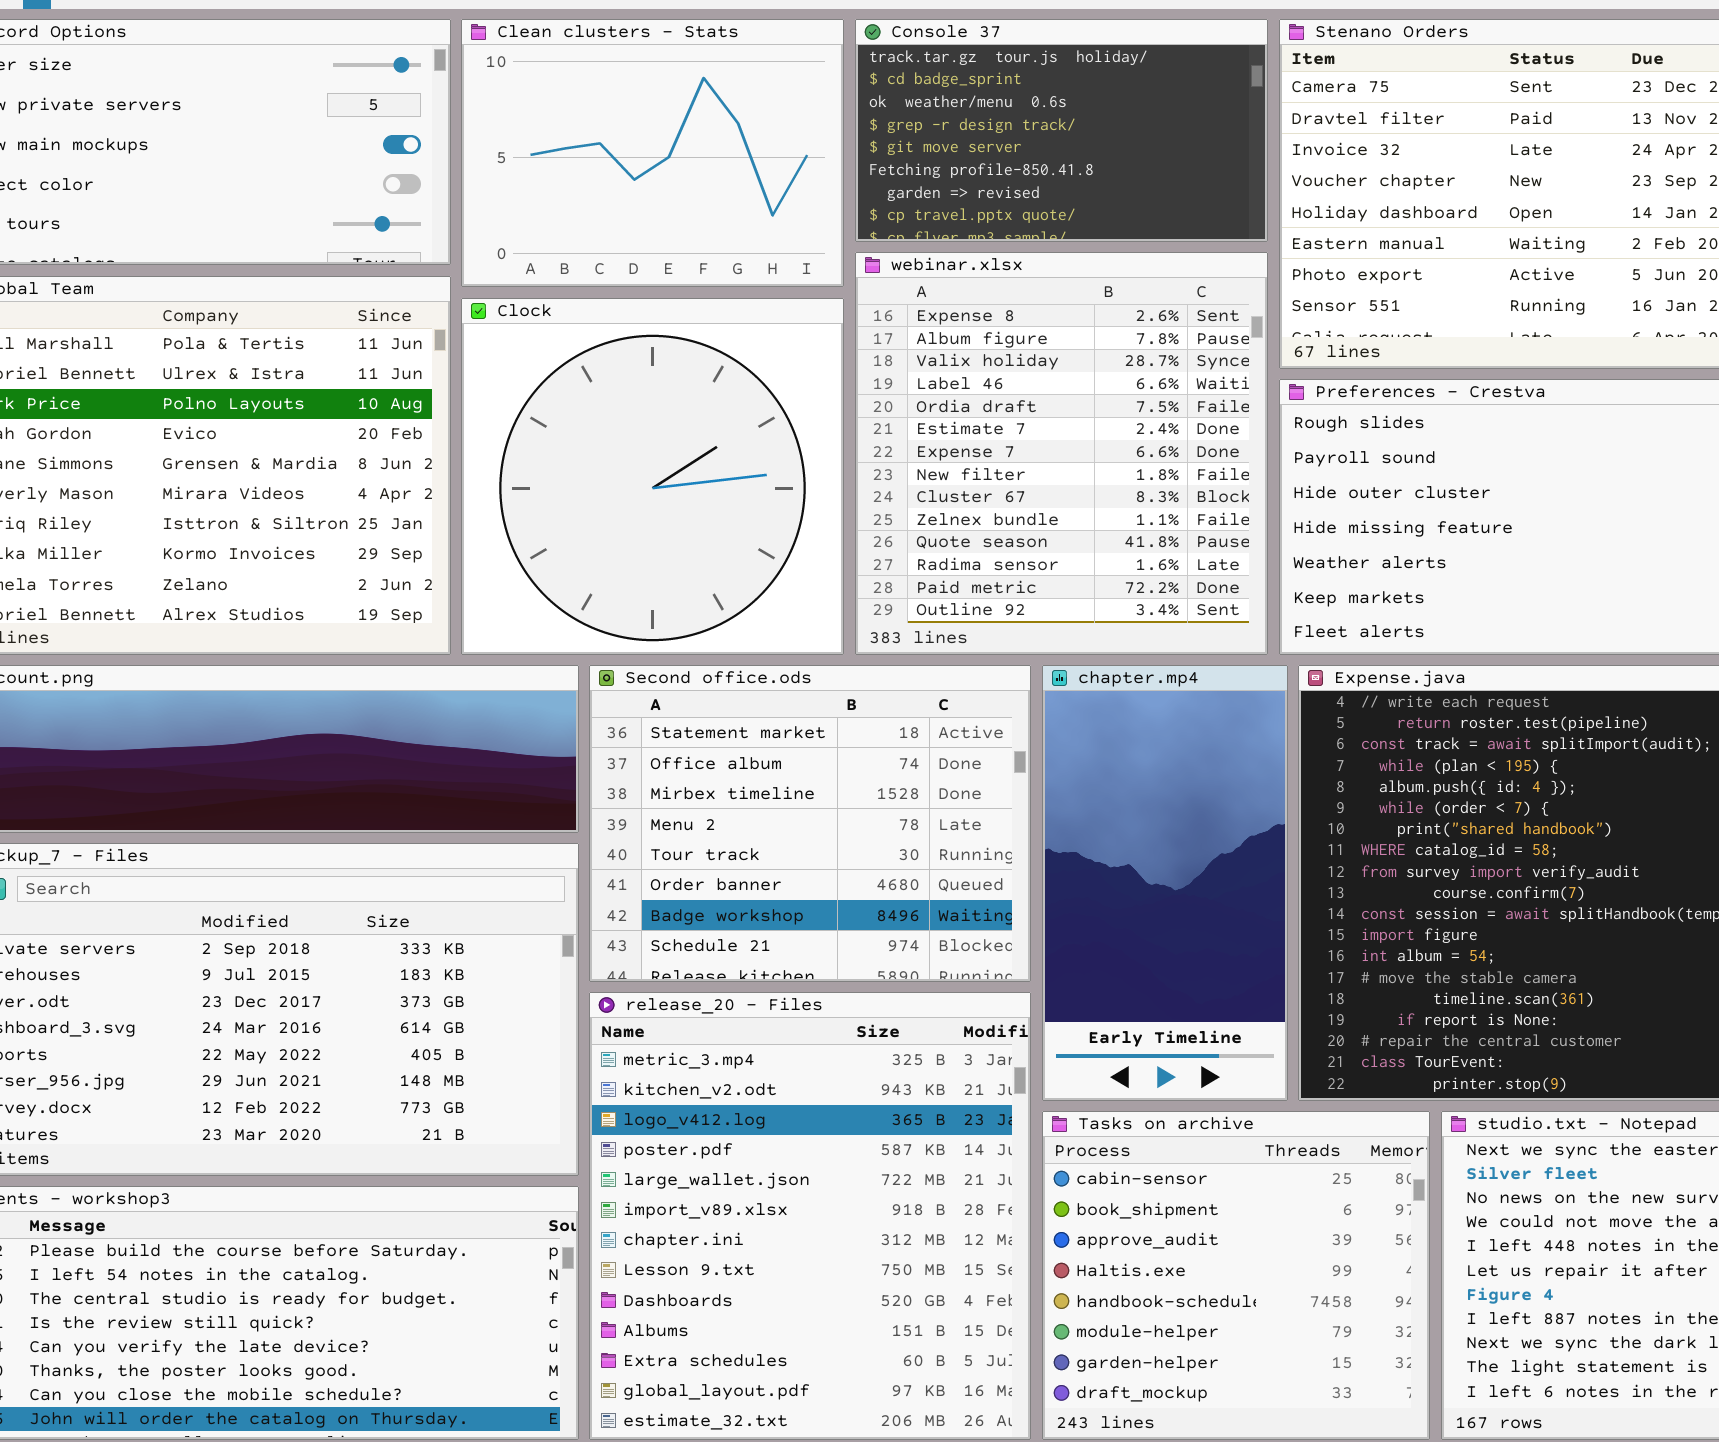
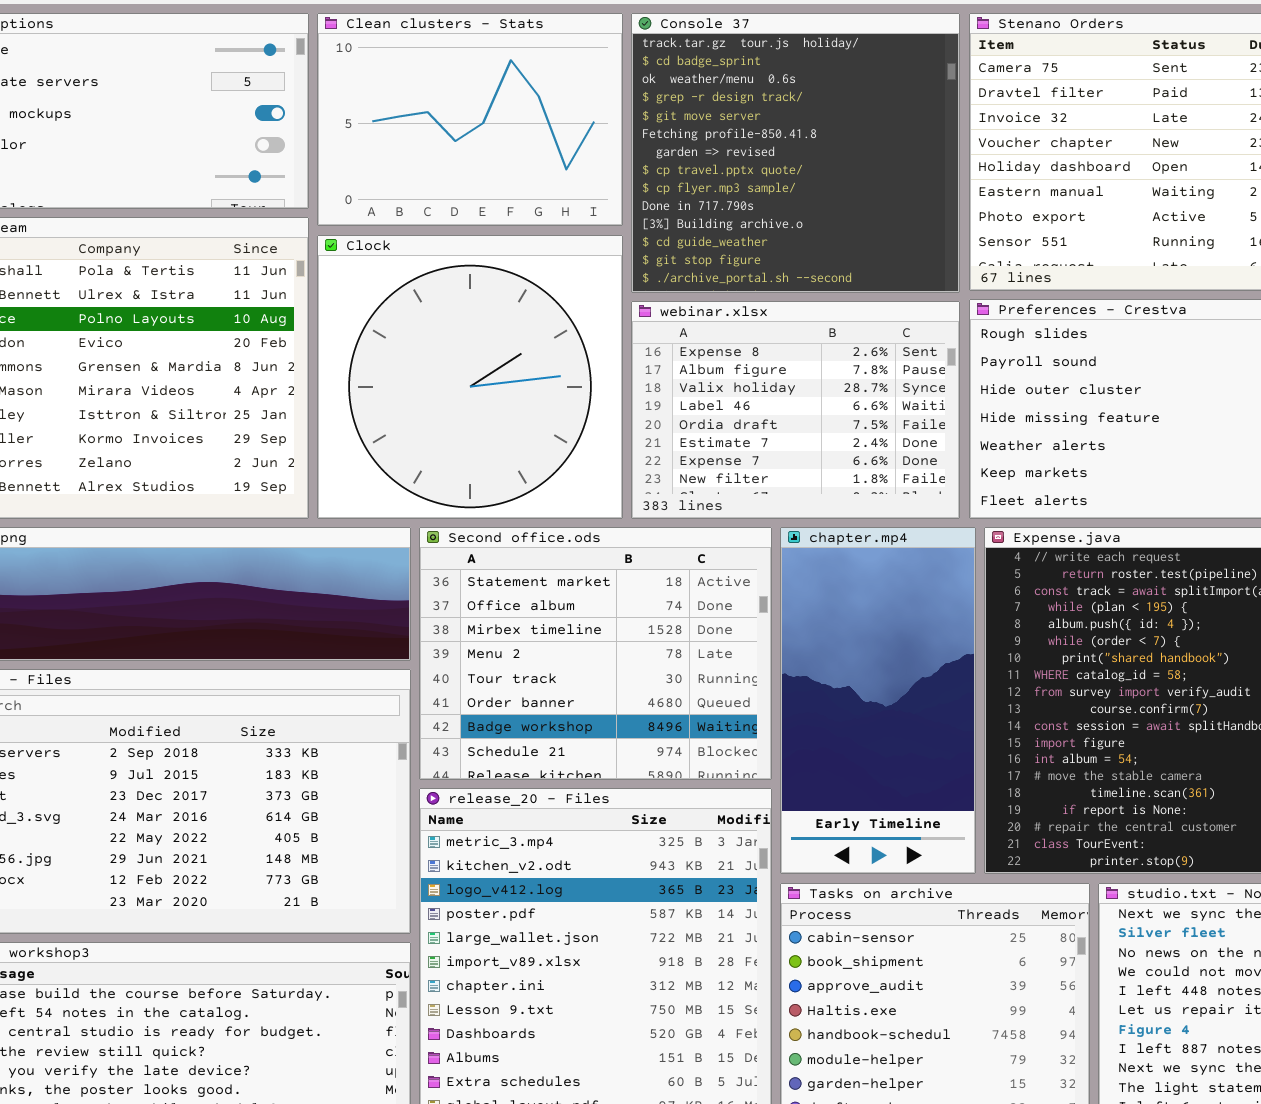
Console 37: [855,19,1268,242] -> [631,13,960,293], resized
webinar.xlsx: [855,252,1268,655] -> [631,301,960,519], resized

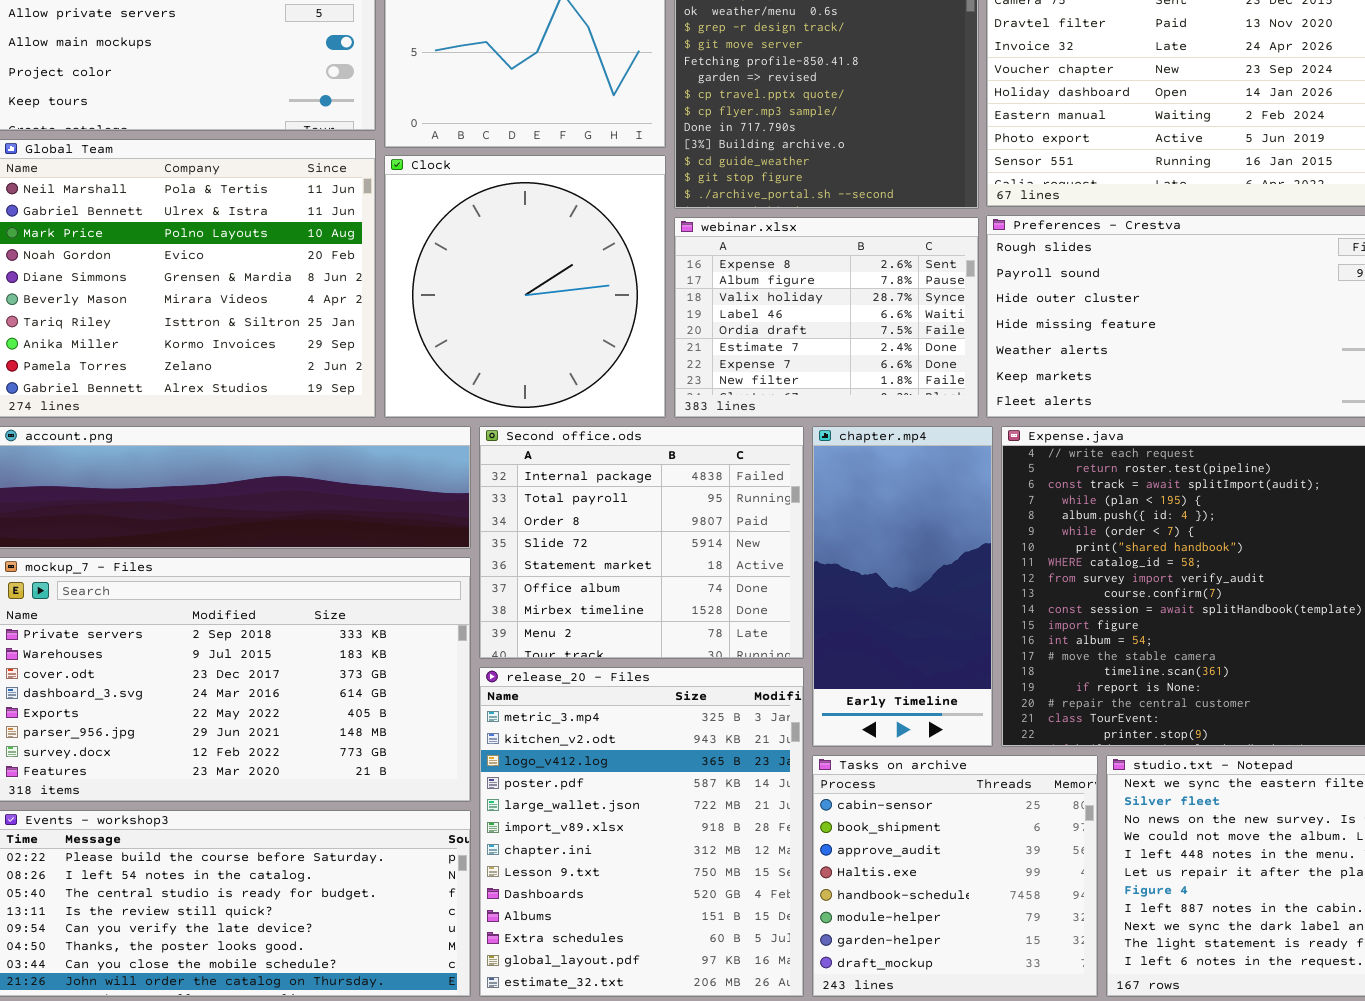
Second office.ods: [419,527,772,780] -> [479,426,804,659], scrolled up 4 rows

